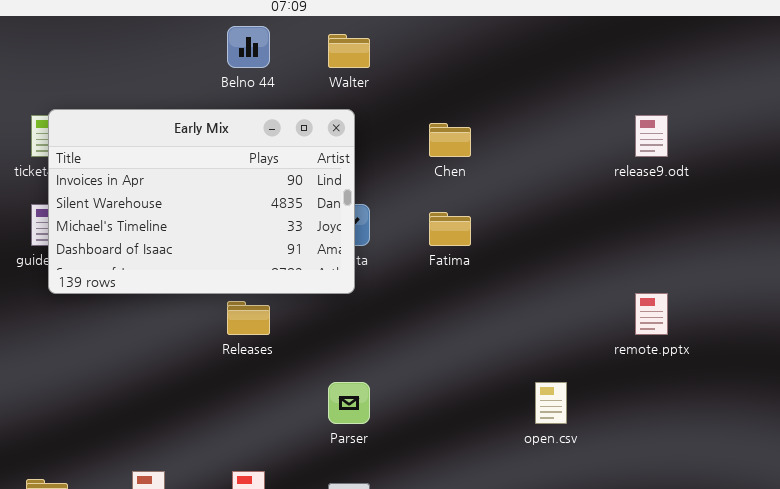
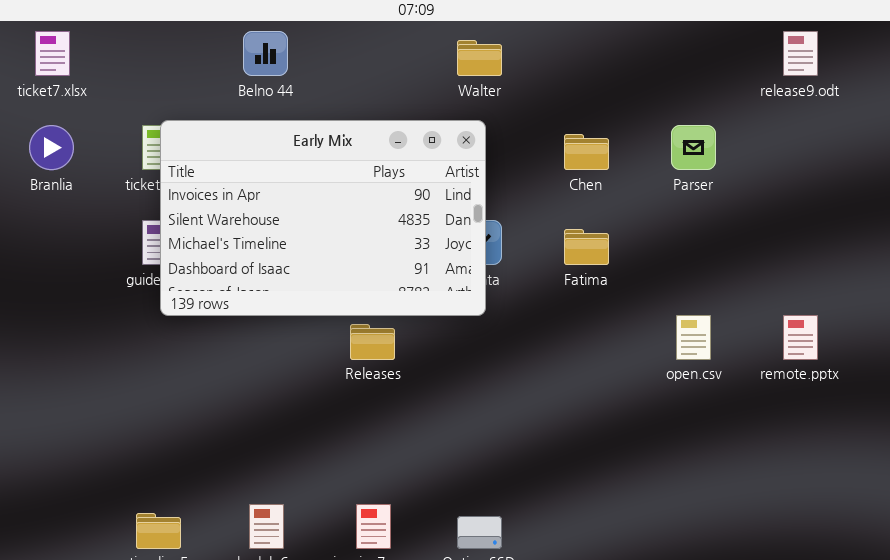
Belno 44: [227,26,270,68] -> [243,31,288,76], moved
release9.odt: [635,115,668,157] -> [783,31,818,76], moved
Parser: [328,382,370,424] -> [671,125,716,170], moved
open.csv: [535,382,567,424] -> [676,315,711,360], moved

